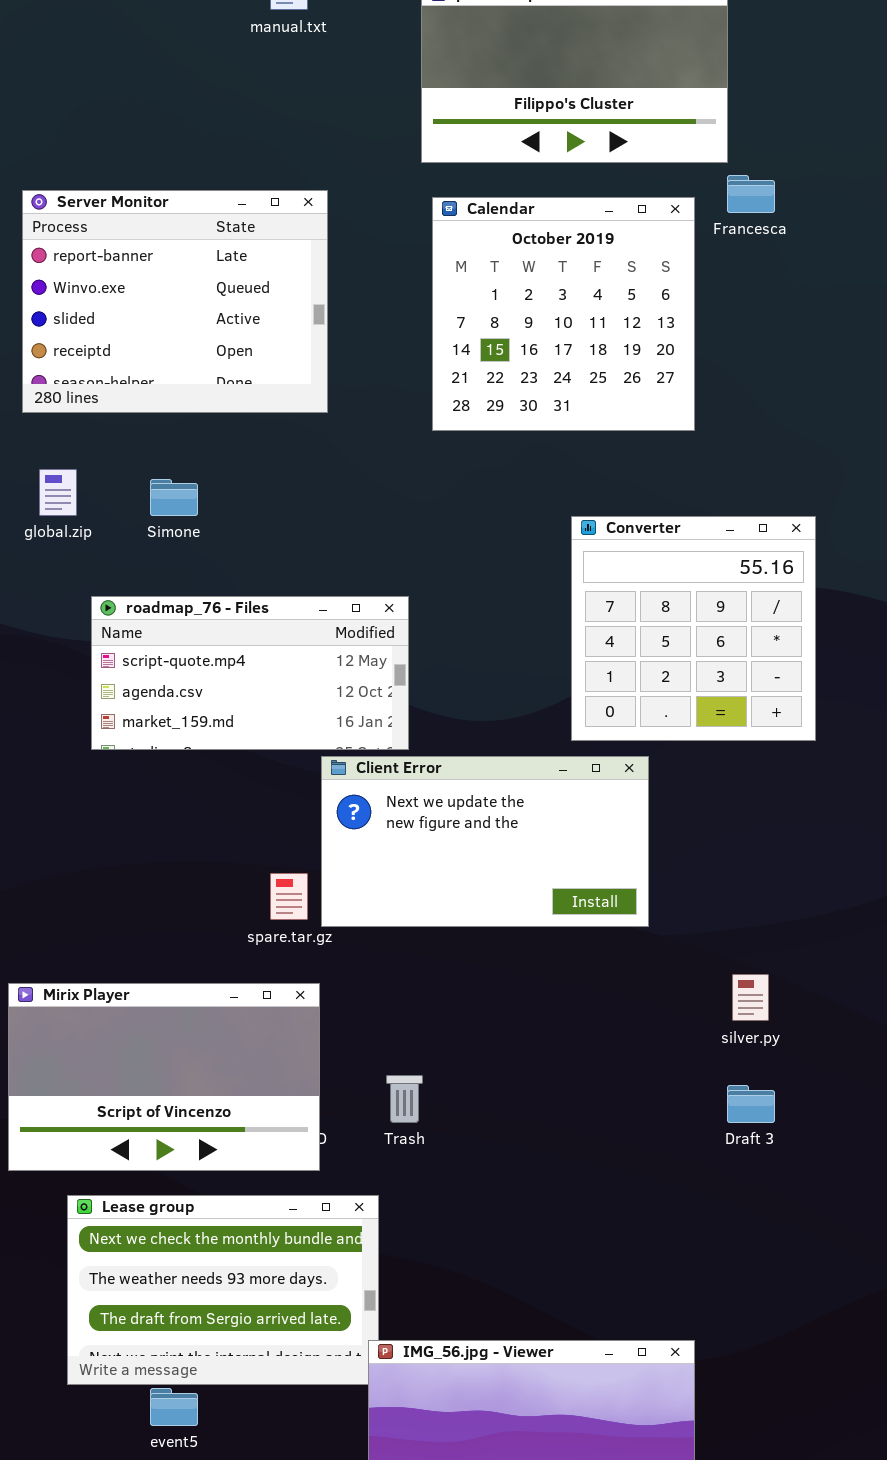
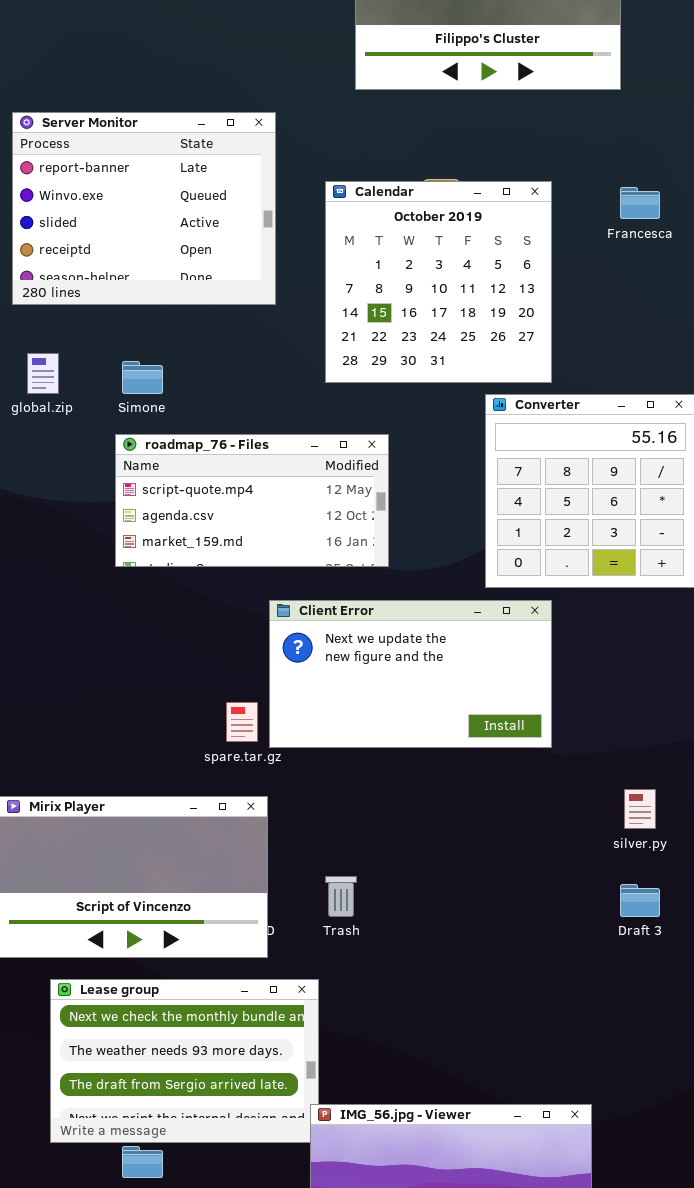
Francesca: [727,175,775,213] -> [620,187,660,219], moved
Calendar: [432,197,695,431] -> [325,181,552,383], moved
roadmap_76 - Files: [91,596,409,750] -> [115,434,389,567], moved

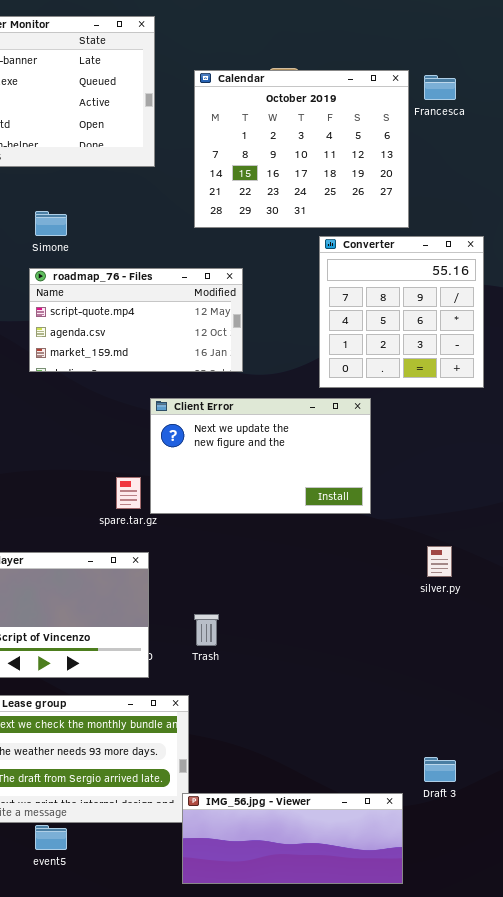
Calendar: [325,181,552,383] -> [194,70,409,228], resized
Draft 3: [620,884,660,917] -> [424,757,456,782], moved

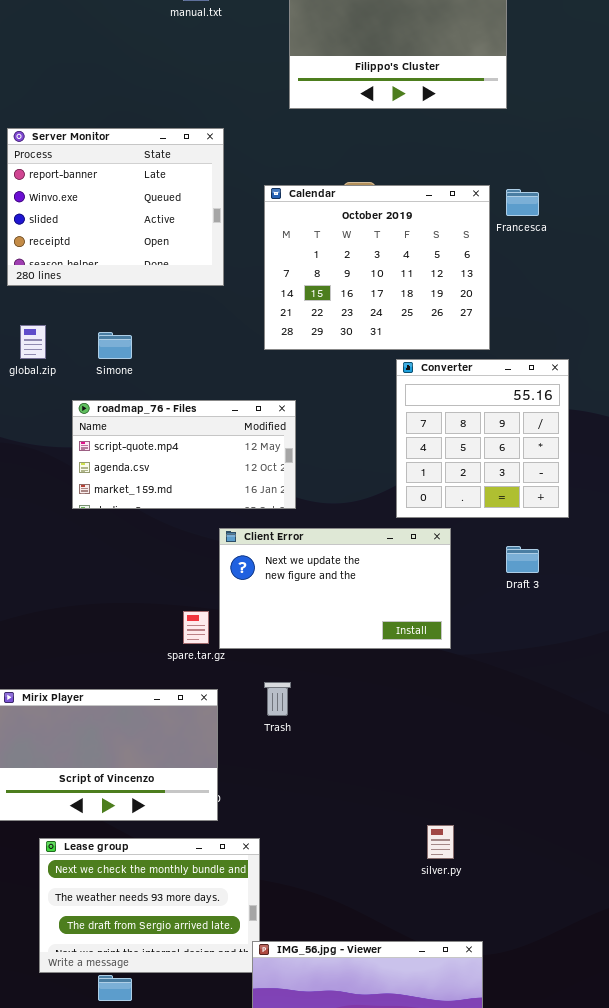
roadmap_76 - Files: [29,268,243,372] -> [72,400,296,509], moved
silver.py: [427,546,452,577] -> [427,825,454,859], moved
Trash: [194,614,219,646] -> [264,682,291,716], moved
Draft 3: [424,757,456,782] -> [506,546,539,573], moved

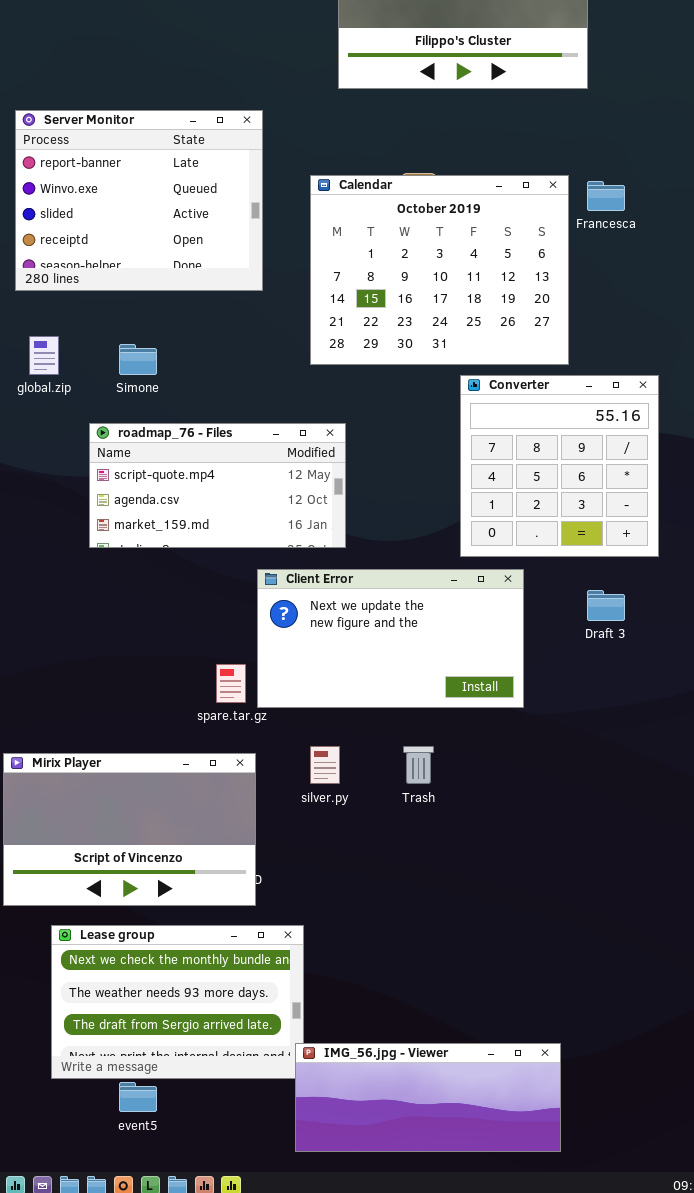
Trash: [264,682,291,716] -> [403,746,434,784], moved
silver.py: [427,825,454,859] -> [310,746,340,784], moved

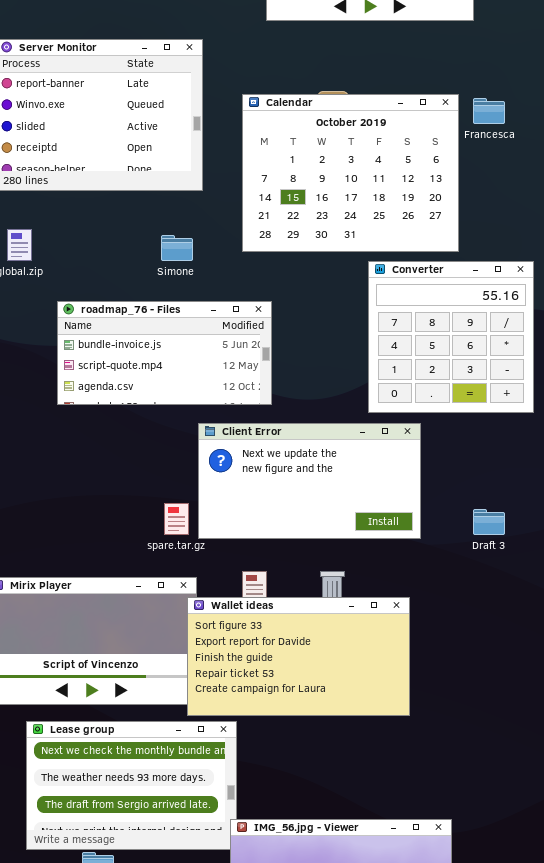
Simone: [119,344,157,375] -> [161,235,193,261], moved
roadmap_76 - Files: [89,423,346,548] -> [57,301,272,405], scrolled up 1 row
Draft 3: [587,590,625,621] -> [473,509,505,535], moved
Wallet ideas: none -> [187,597,410,716], opened

